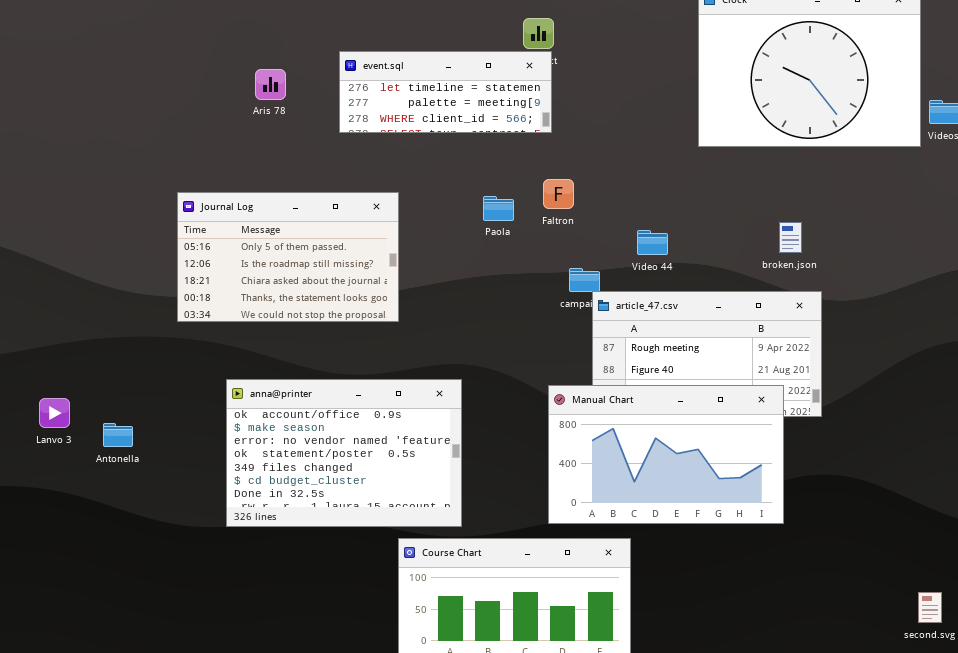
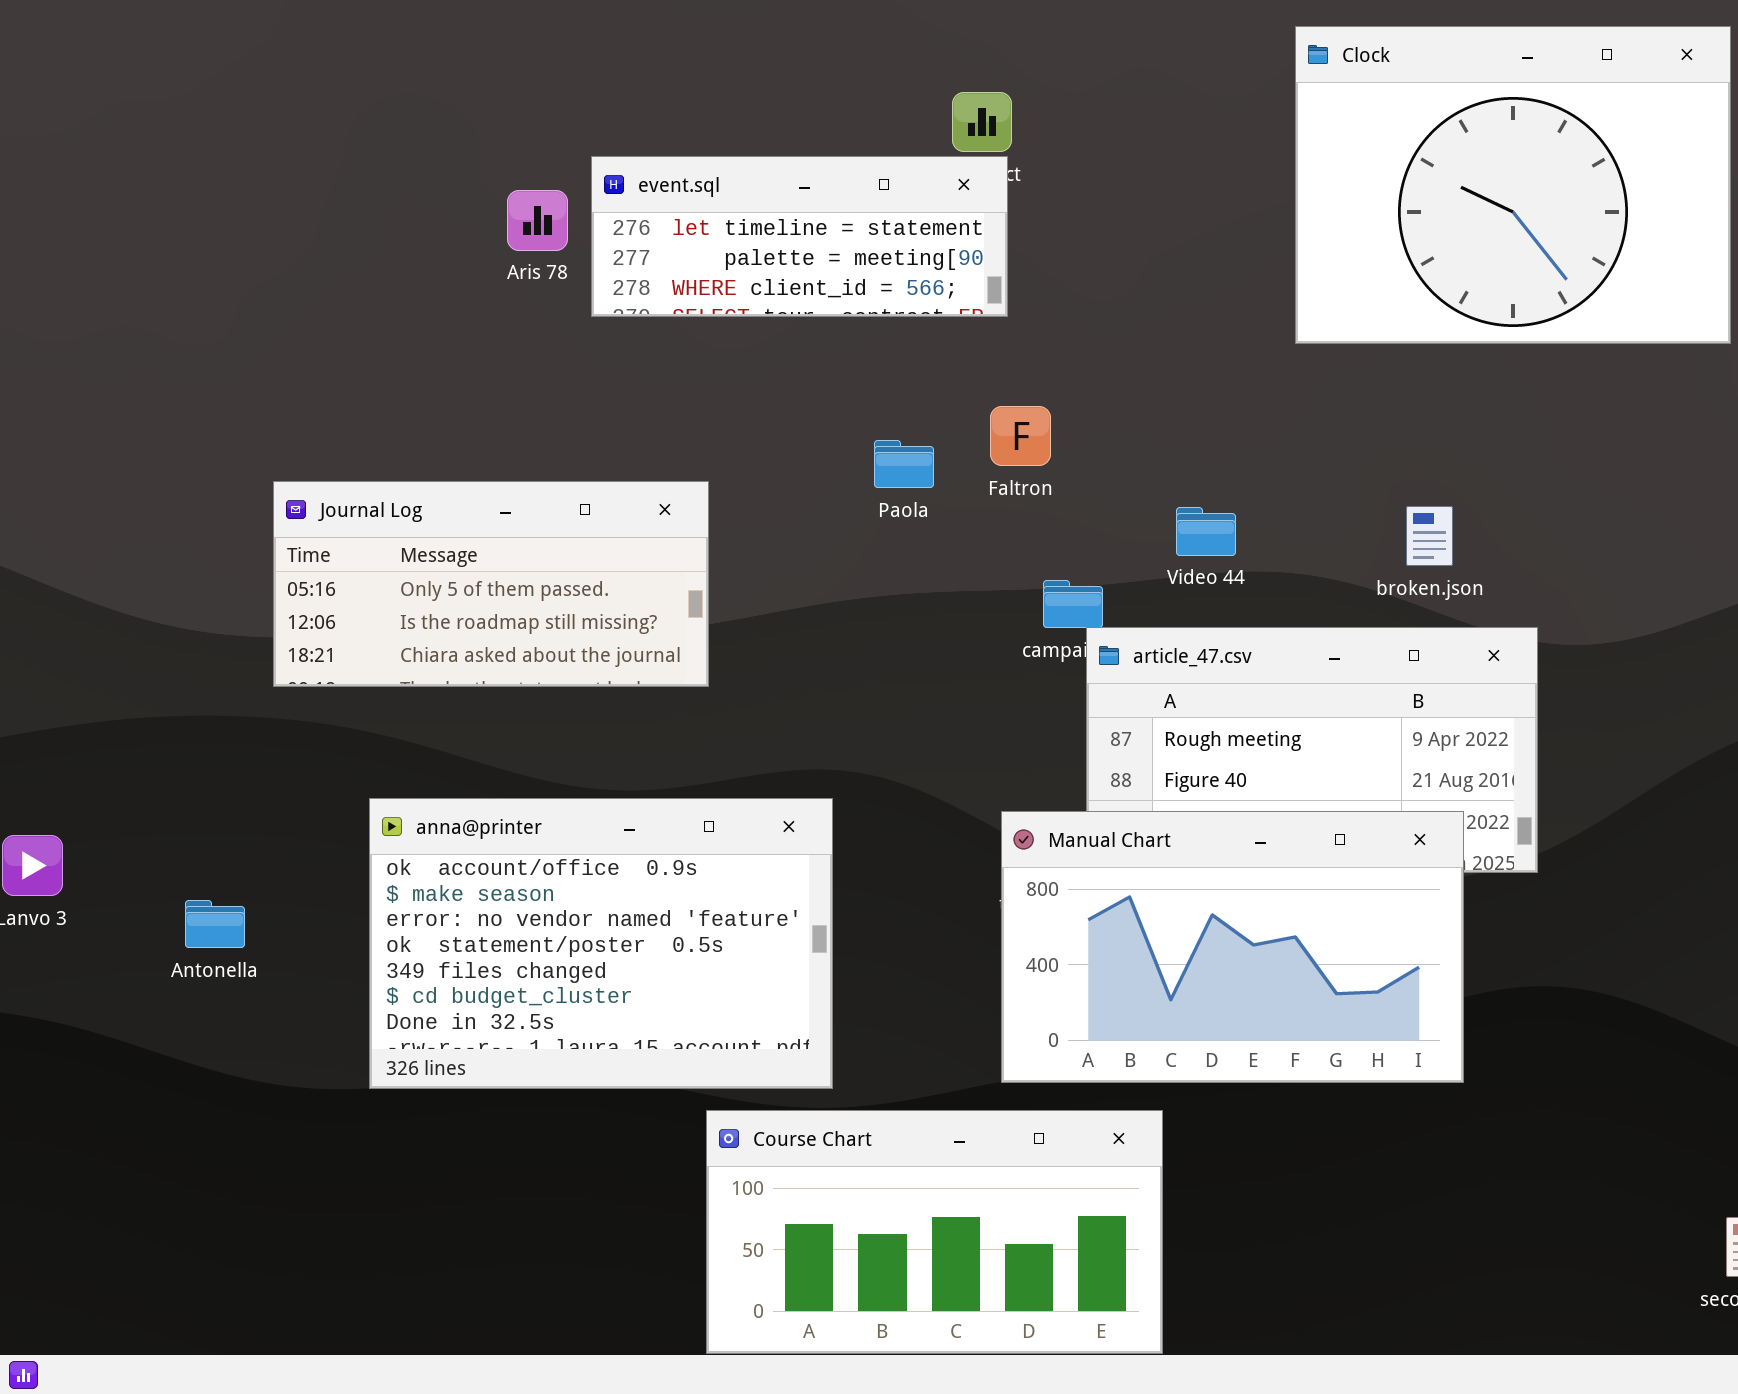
Aris 78: [255,69,286,100] -> [507,190,568,251], moved
Journal Log: [177,192,399,322] -> [273,481,709,687], resized
broken.json: [779,222,802,253] -> [1406,506,1453,566], moved
Antonella: [103,423,133,447] -> [185,900,245,948], moved

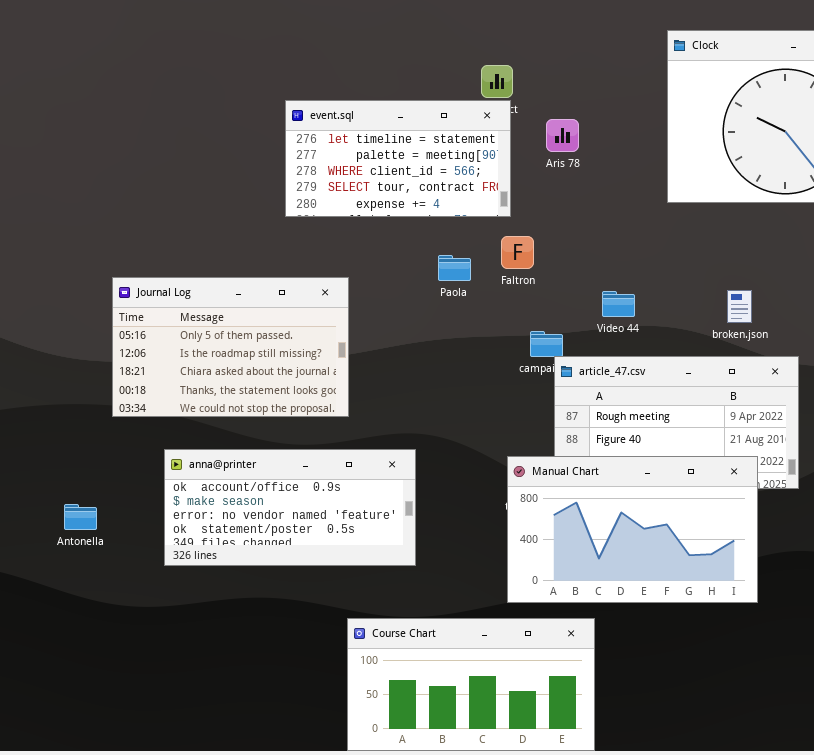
event.sql: [591,156,1008,317] -> [285,100,511,217], resized
Aris 78: [507,190,568,251] -> [546,119,579,152], moved
Journal Log: [273,481,709,687] -> [112,277,349,417], resized
anna@printer: [369,798,833,1089] -> [164,449,416,566], resized

